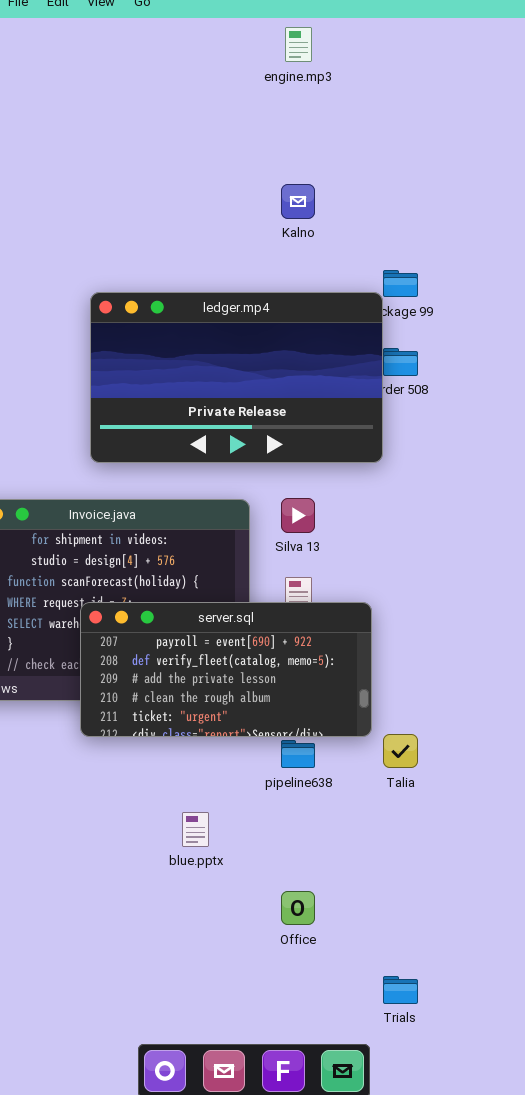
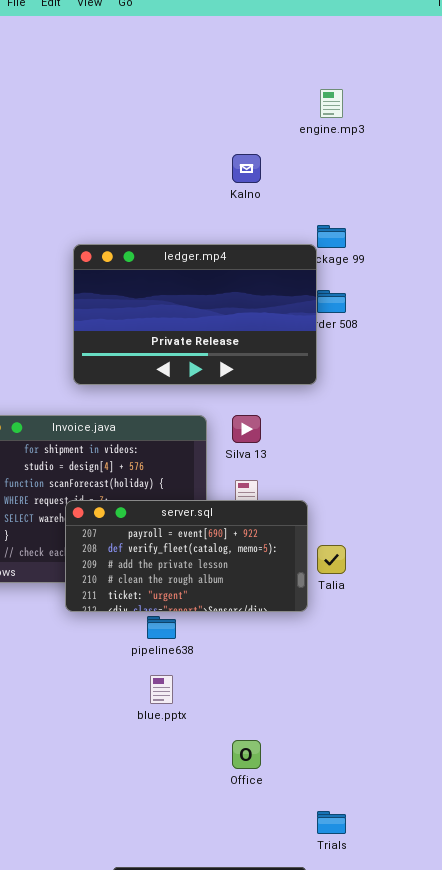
engine.mp3: [285,27,312,62] -> [320,89,343,118], moved
Talia: [383,734,418,768] -> [317,545,346,574], moved
pipeline638: [281,740,315,768] -> [147,616,176,639], moved

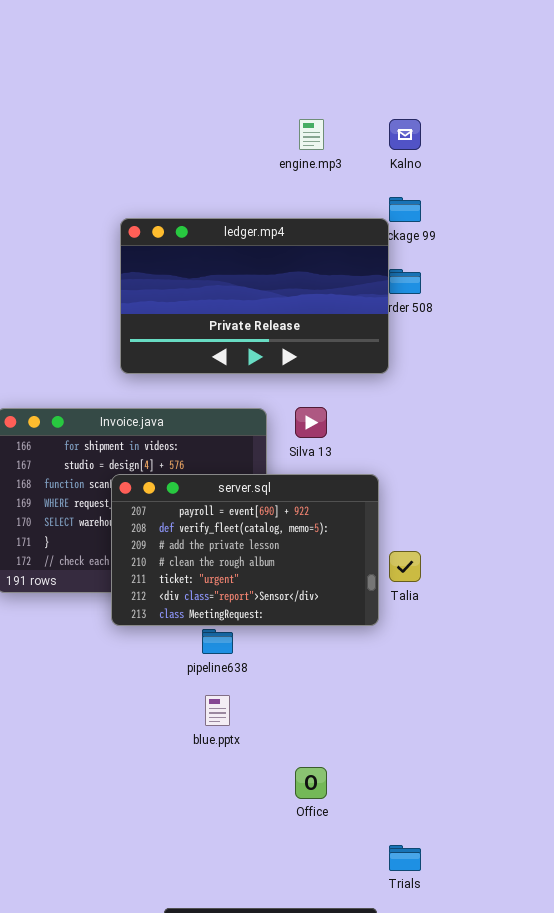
engine.mp3: [320,89,343,118] -> [299,119,324,150], moved
Kalno: [232,154,261,183] -> [389,119,421,150], moved
server.sql: [65,500,308,612] -> [111,474,379,626], resized

